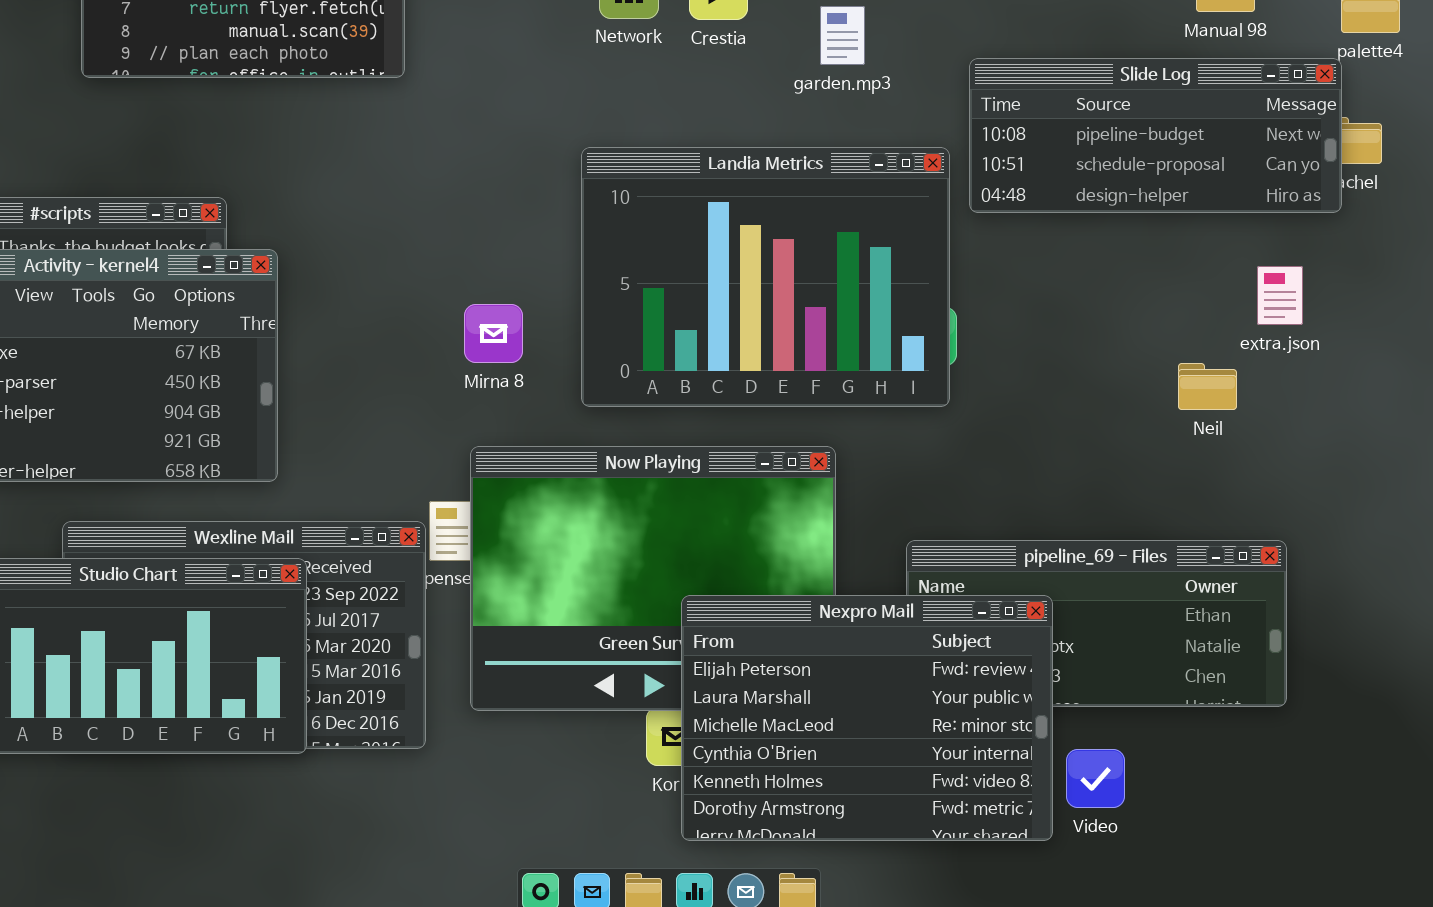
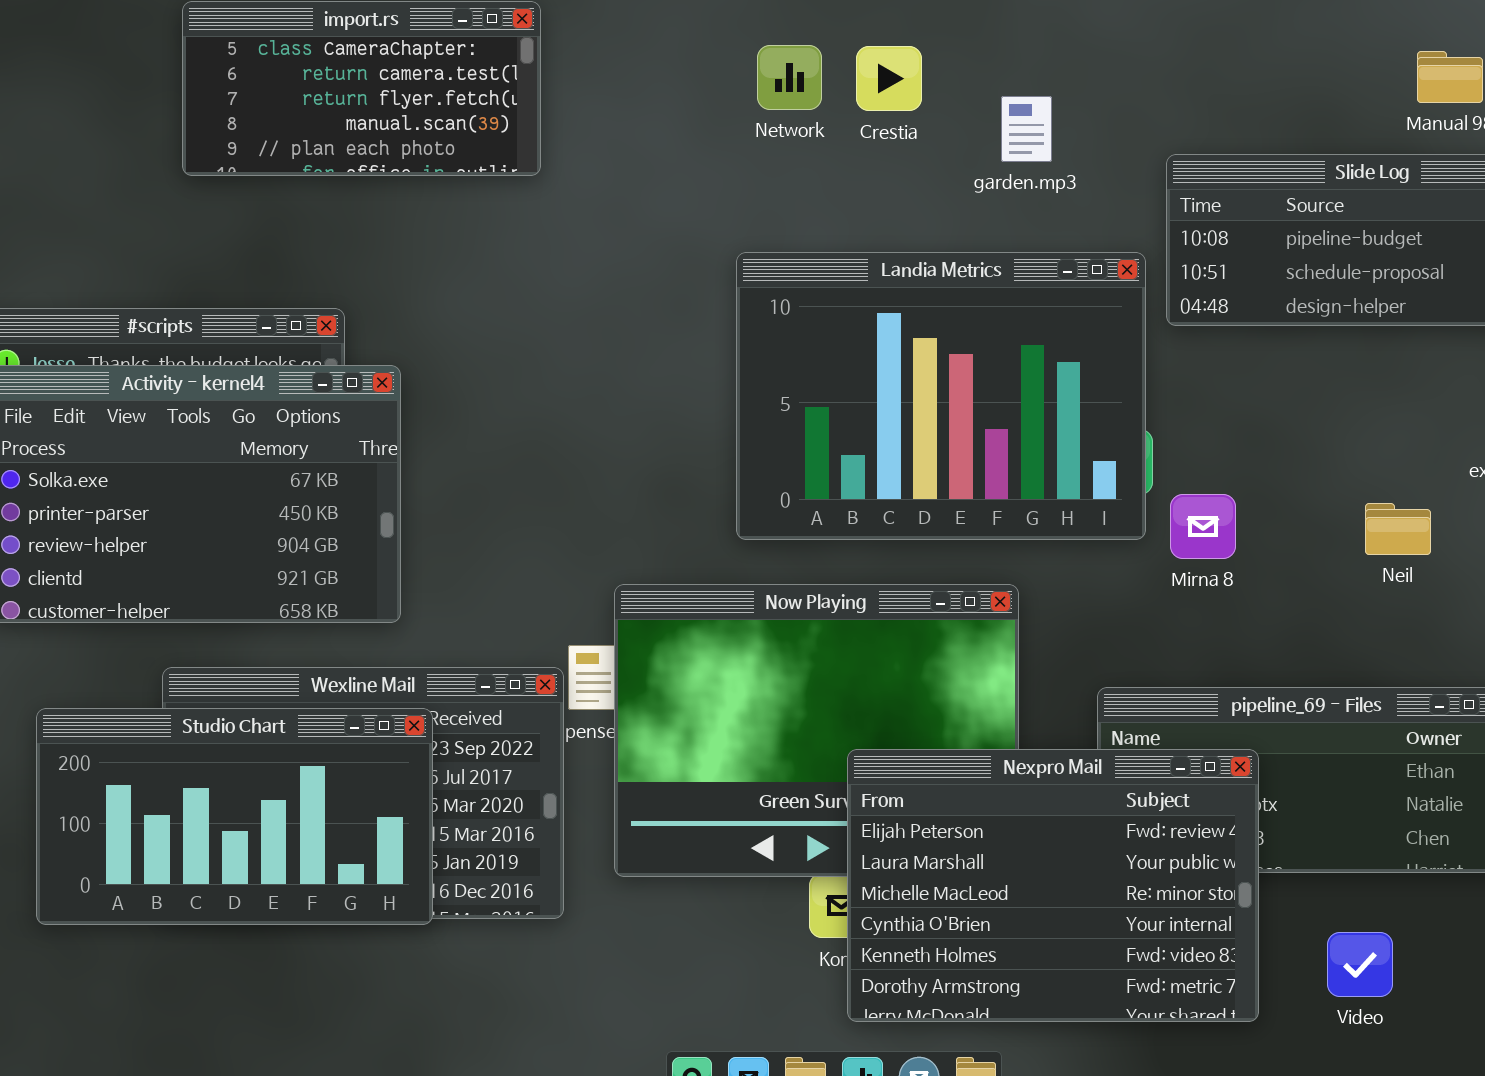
Mirna 8: [464,304,523,363] -> [1170,494,1236,559], moved
Neil: [1178,363,1237,410] -> [1365,503,1431,555], moved
Video: [1066,749,1125,808] -> [1327,932,1393,997], moved

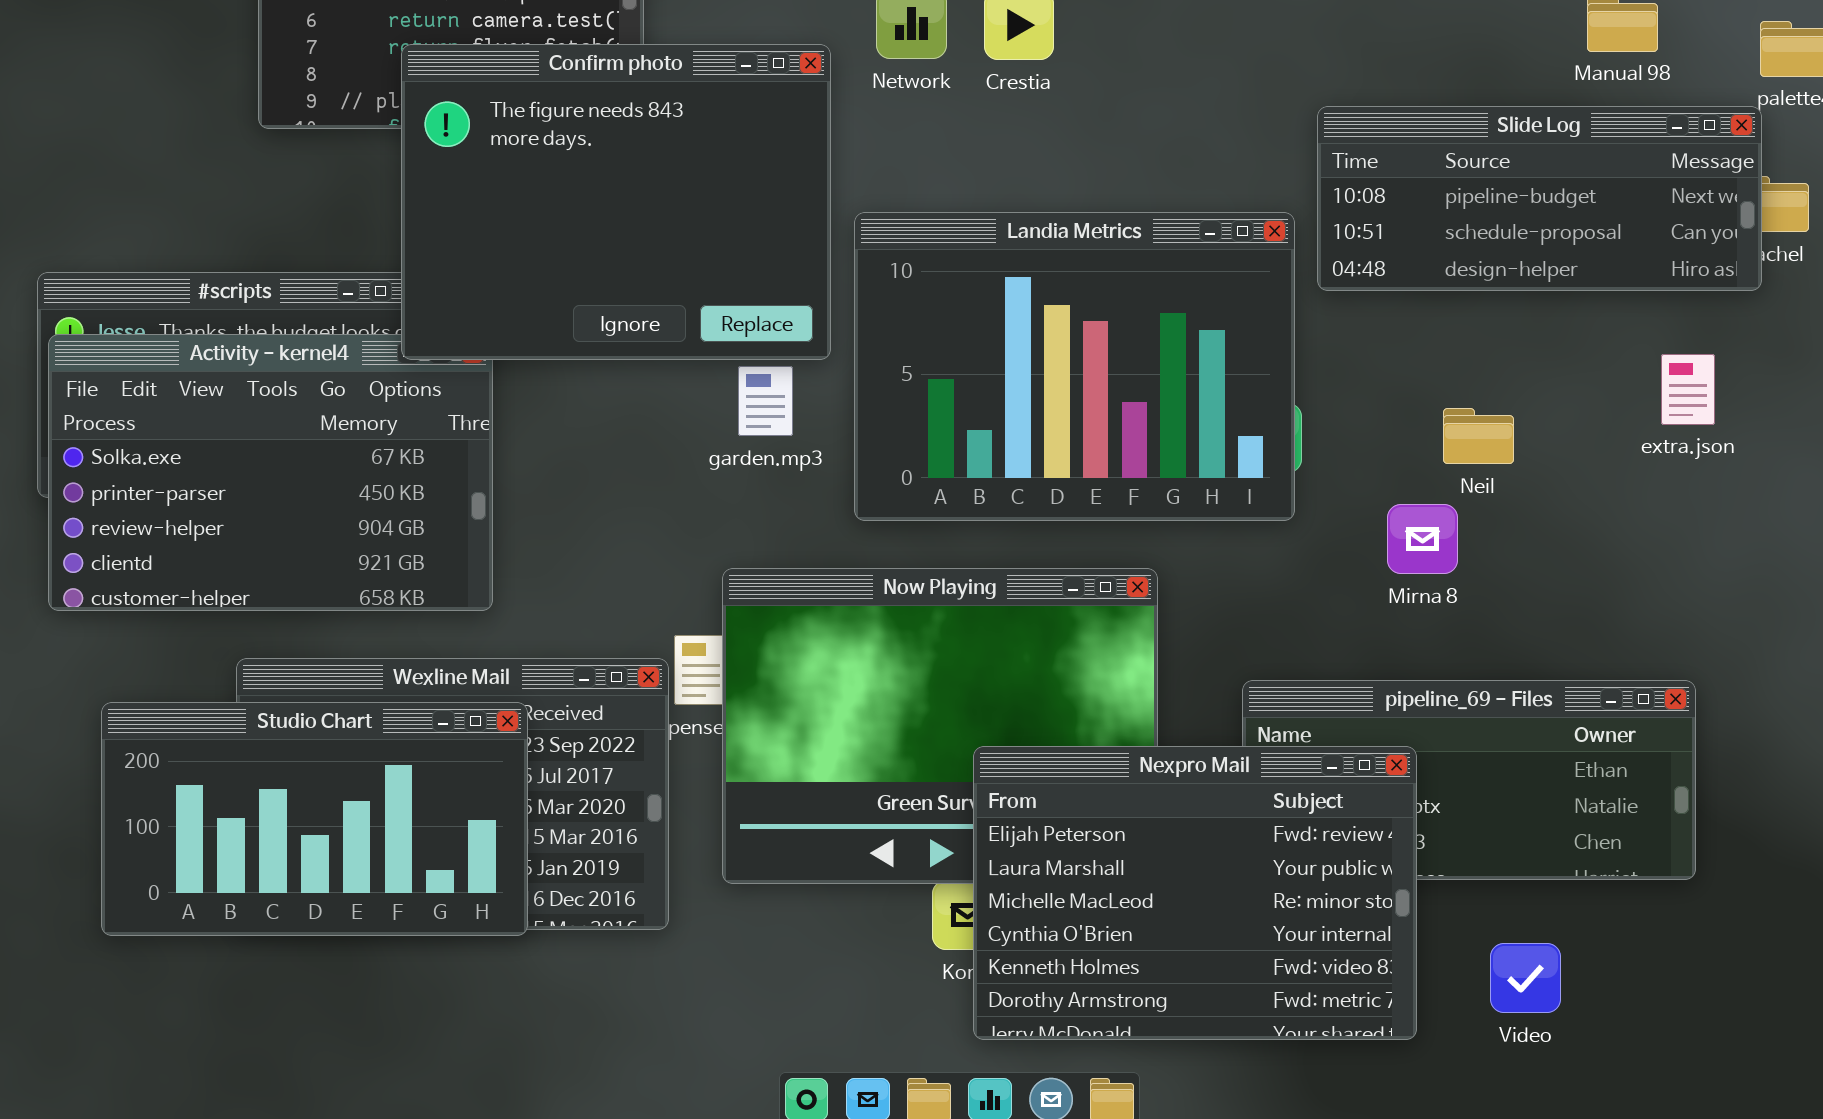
Confirm photo: none -> [401,44,831,360], opened
garden.mp3: [1001,96,1052,162] -> [738,366,793,436], moved
Mirna 8: [1170,494,1236,559] -> [1387,504,1458,574], moved
Neil: [1365,503,1431,555] -> [1443,408,1514,464], moved

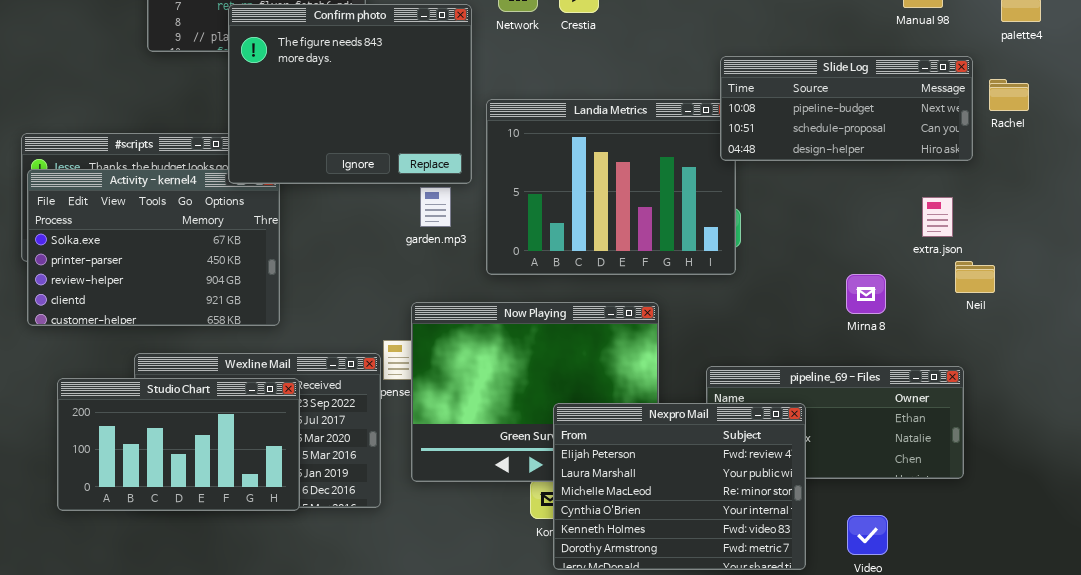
Slide Log: [1317,106,1762,291] -> [720,56,973,161], moved
extra.json: [1661,354,1715,425] -> [922,197,953,237], moved
Neil: [1443,408,1514,464] -> [955,261,995,293], moved
Mirna 8: [1387,504,1458,574] -> [846,274,886,314], moved

